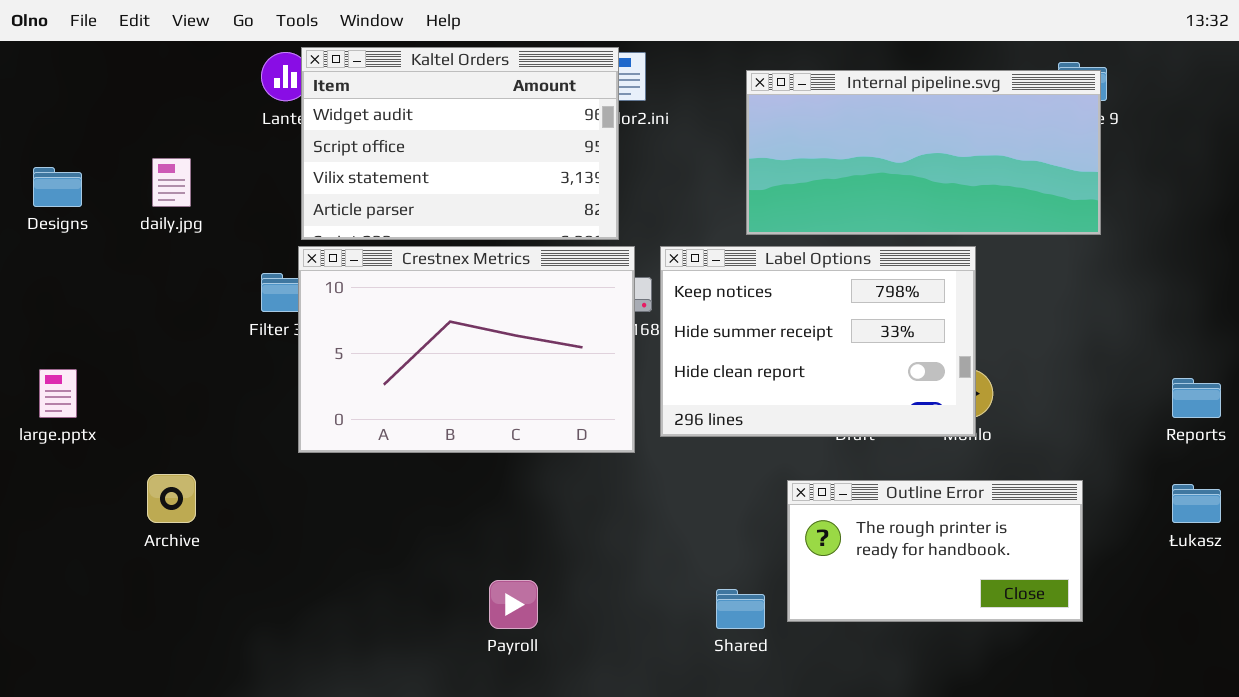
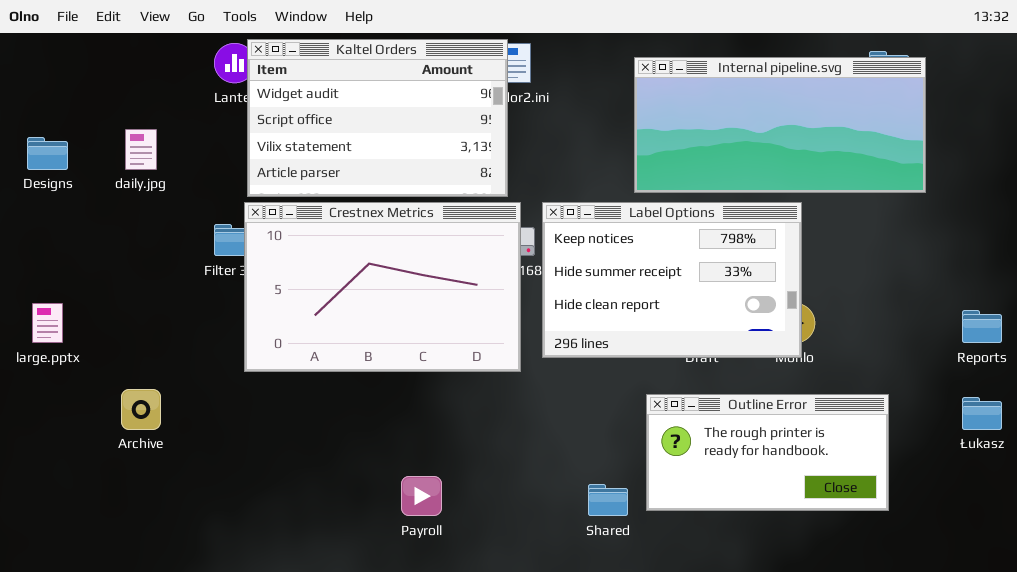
Internal pipeline.svg: [746,70,1101,235] -> [634,57,926,193], moved

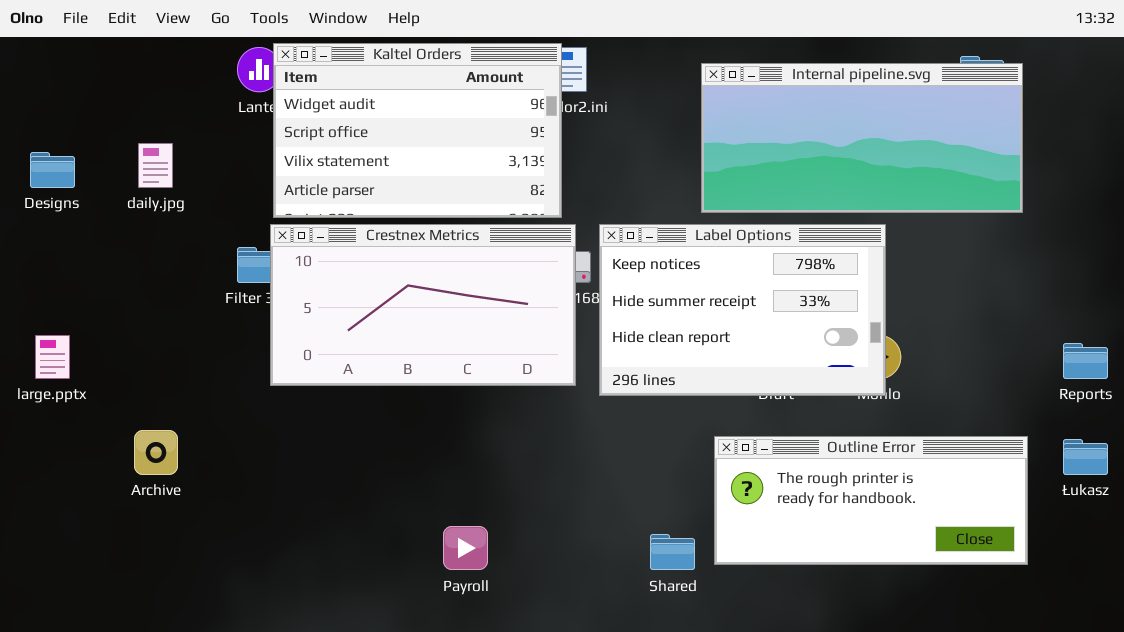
Crestnex Metrics: [244,202,521,372] -> [270,224,576,386], resized
Outline Error: [646,394,889,511] -> [714,436,1028,565], resized

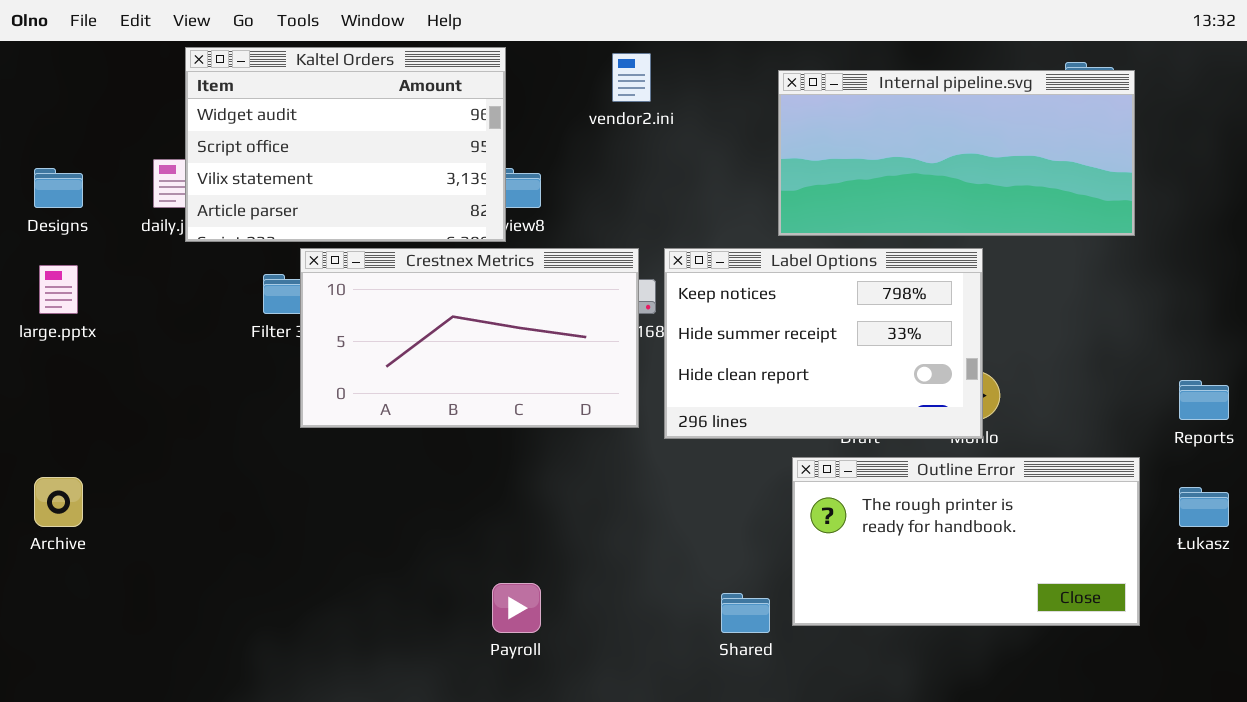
Kaltel Orders: [273,43,562,218] -> [185,47,506,242], moved
large.pptx: [35,335,70,379] -> [39,265,78,314], moved
Archive: [134,430,178,475] -> [34,477,83,527], moved
Outline Error: [714,436,1028,565] -> [792,457,1140,626], resized

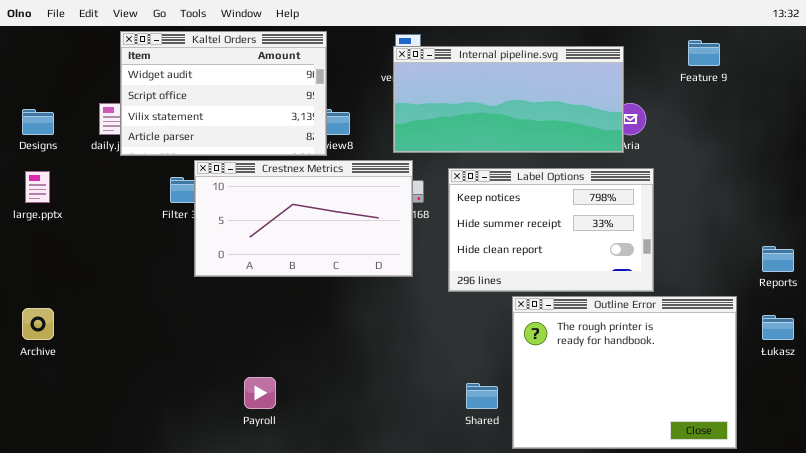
Internal pipeline.svg: [778,70,1135,236] -> [393,46,624,153], moved
Label Options: [664,248,983,439] -> [448,168,654,292], moved
Outline Error: [792,457,1140,626] -> [512,296,737,449], resized
Payroll: [492,583,541,633] -> [244,377,276,409], moved

